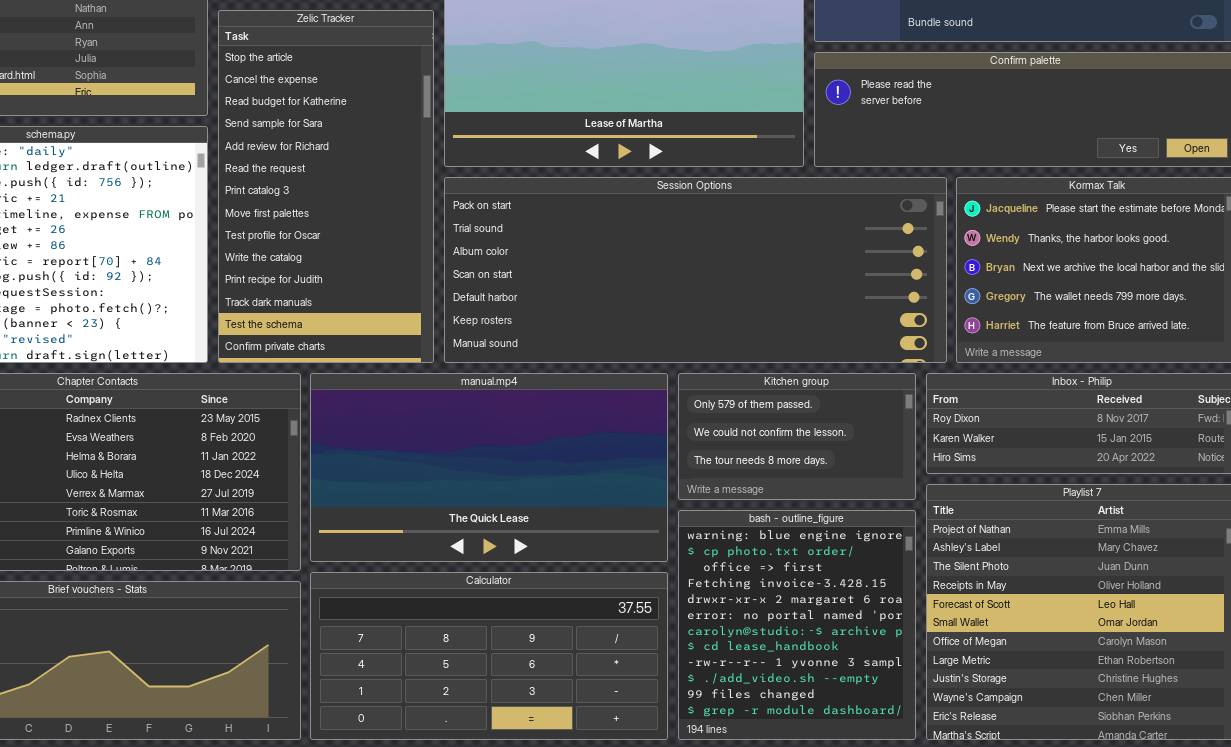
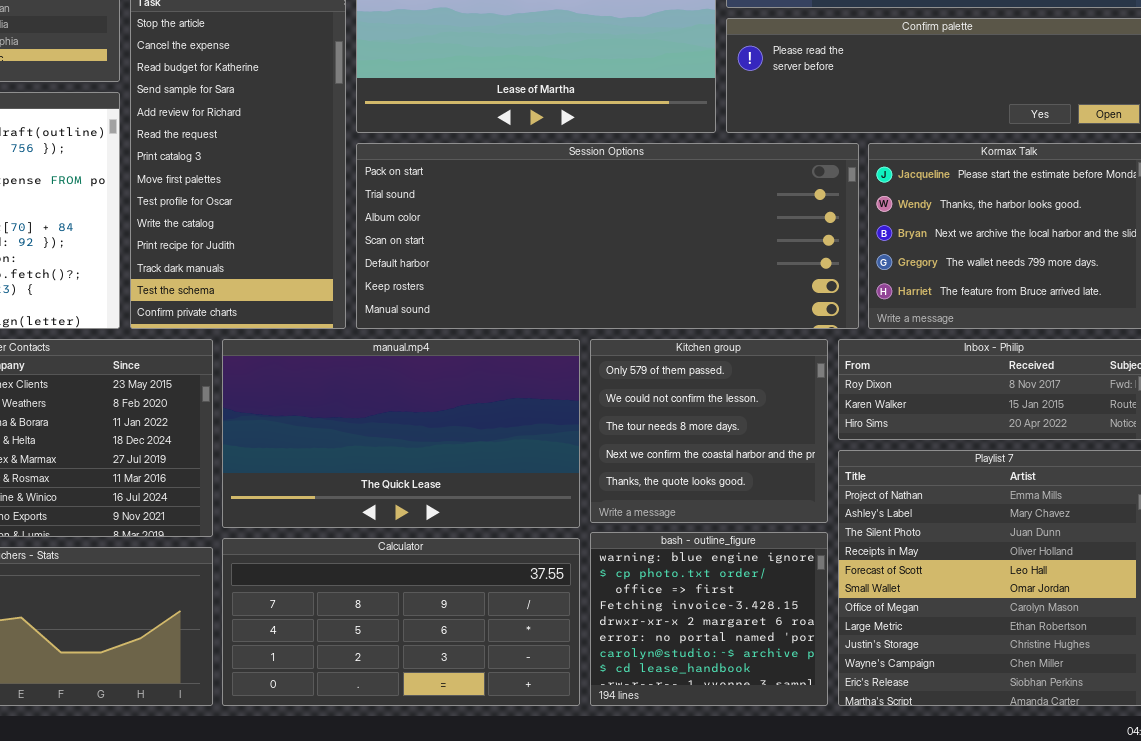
Kitchen group: [678,373,916,500] -> [590,339,828,523], resized
bash - outline_figure: [678,510,916,740] -> [590,532,828,706], resized

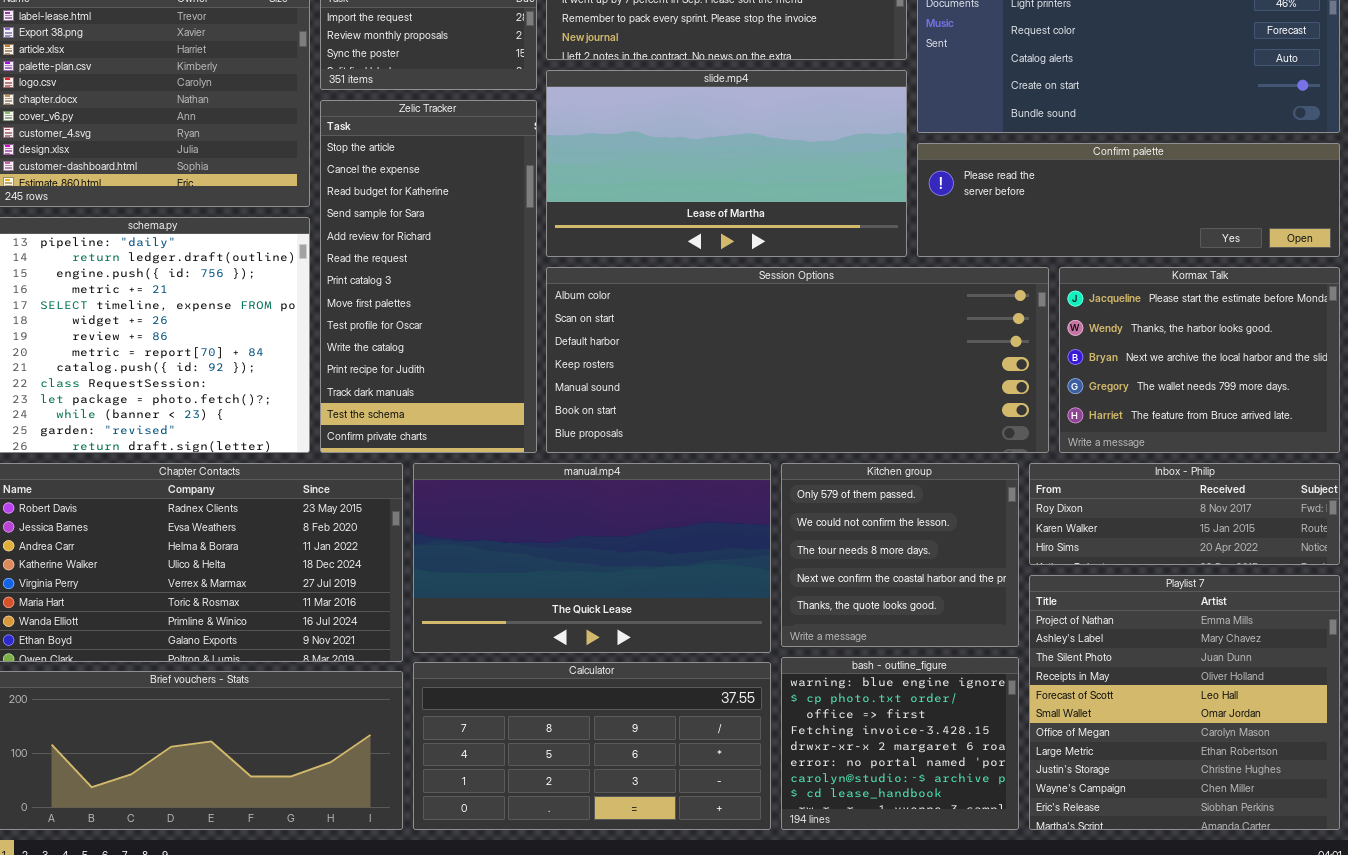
Session Options: [356,143,859,329] -> [546,267,1049,453], scrolled down 2 rows

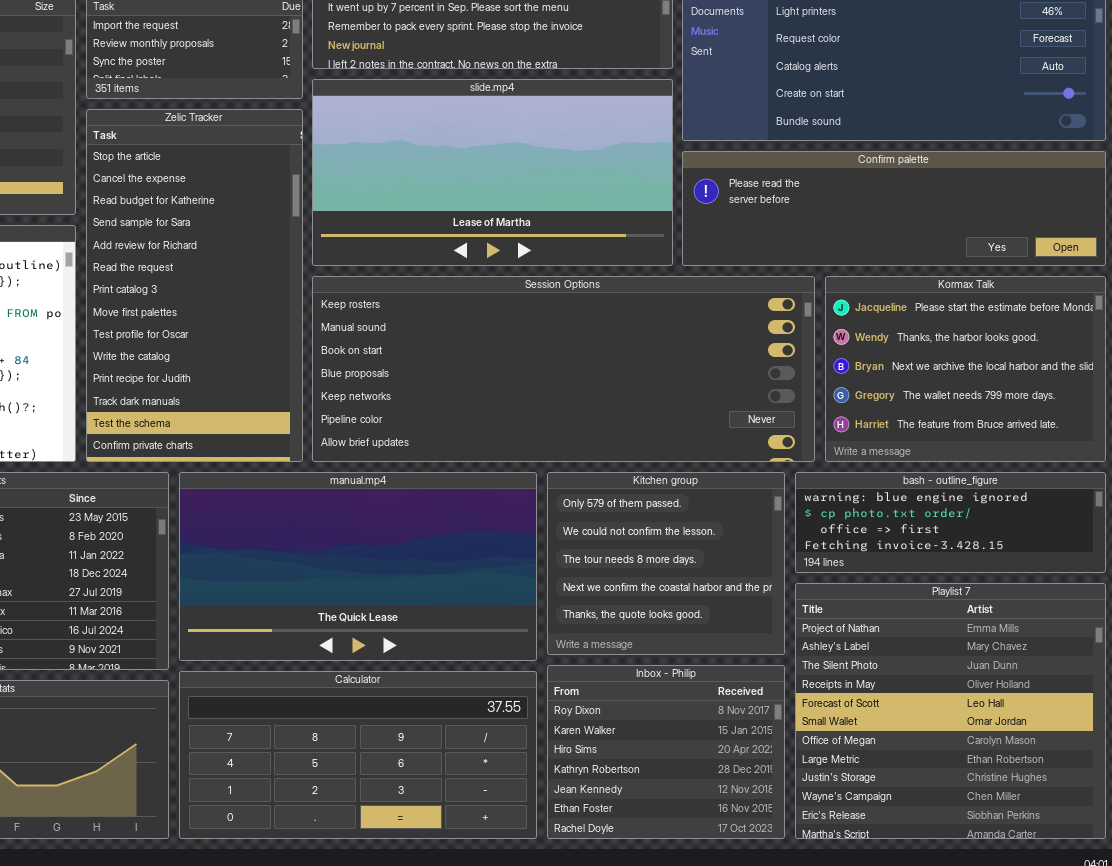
Session Options: [546,267,1049,453] -> [312,276,815,462], scrolled down 3 rows
Inbox - Philip: [1029,463,1340,565] -> [547,665,785,839], moved, resized
bash - outline_figure: [781,657,1019,830] -> [795,472,1106,573], moved, resized

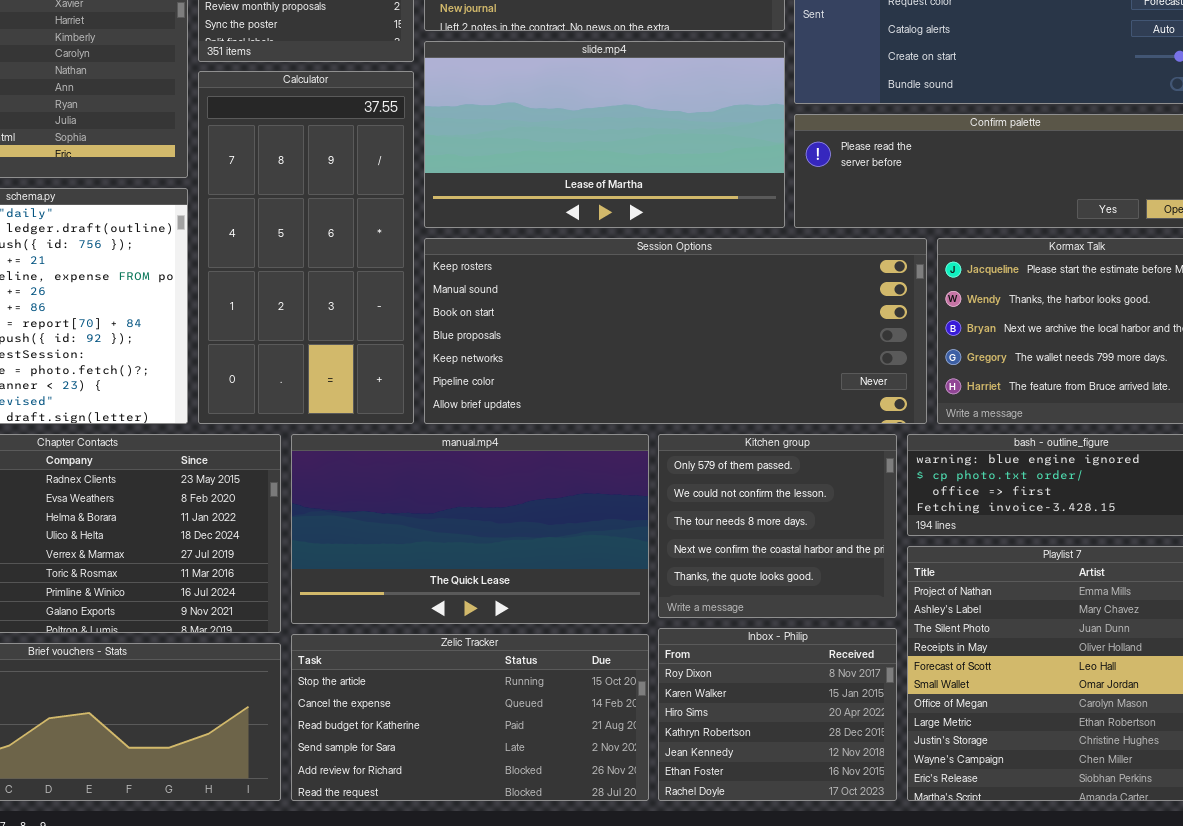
Zelic Tracker: [86,109,303,462] -> [291,634,649,801], moved, resized
Calculator: [179,671,537,839] -> [198,71,414,424], moved, resized

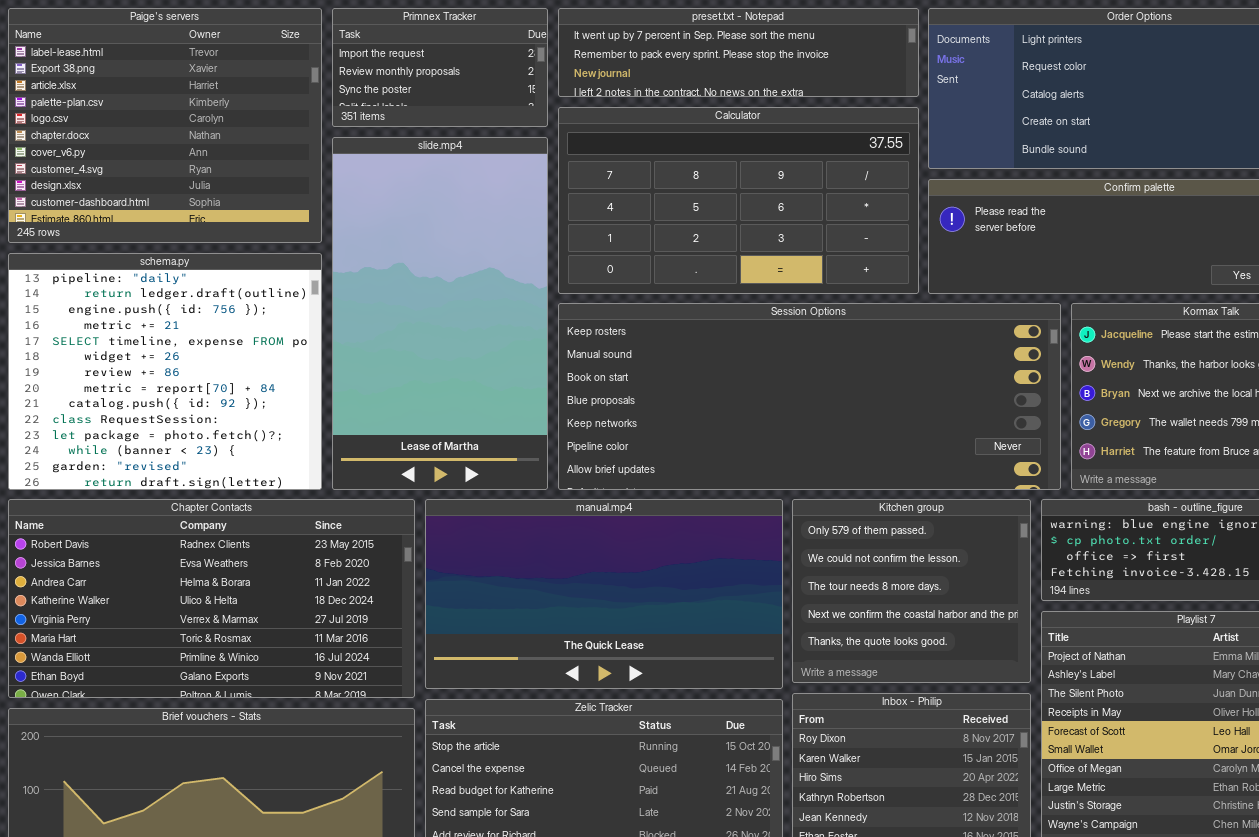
slide.mp4: [424,41,785,228] -> [332,137,548,490], moved, resized
Calculator: [198,71,414,424] -> [558,107,919,294], moved, resized

